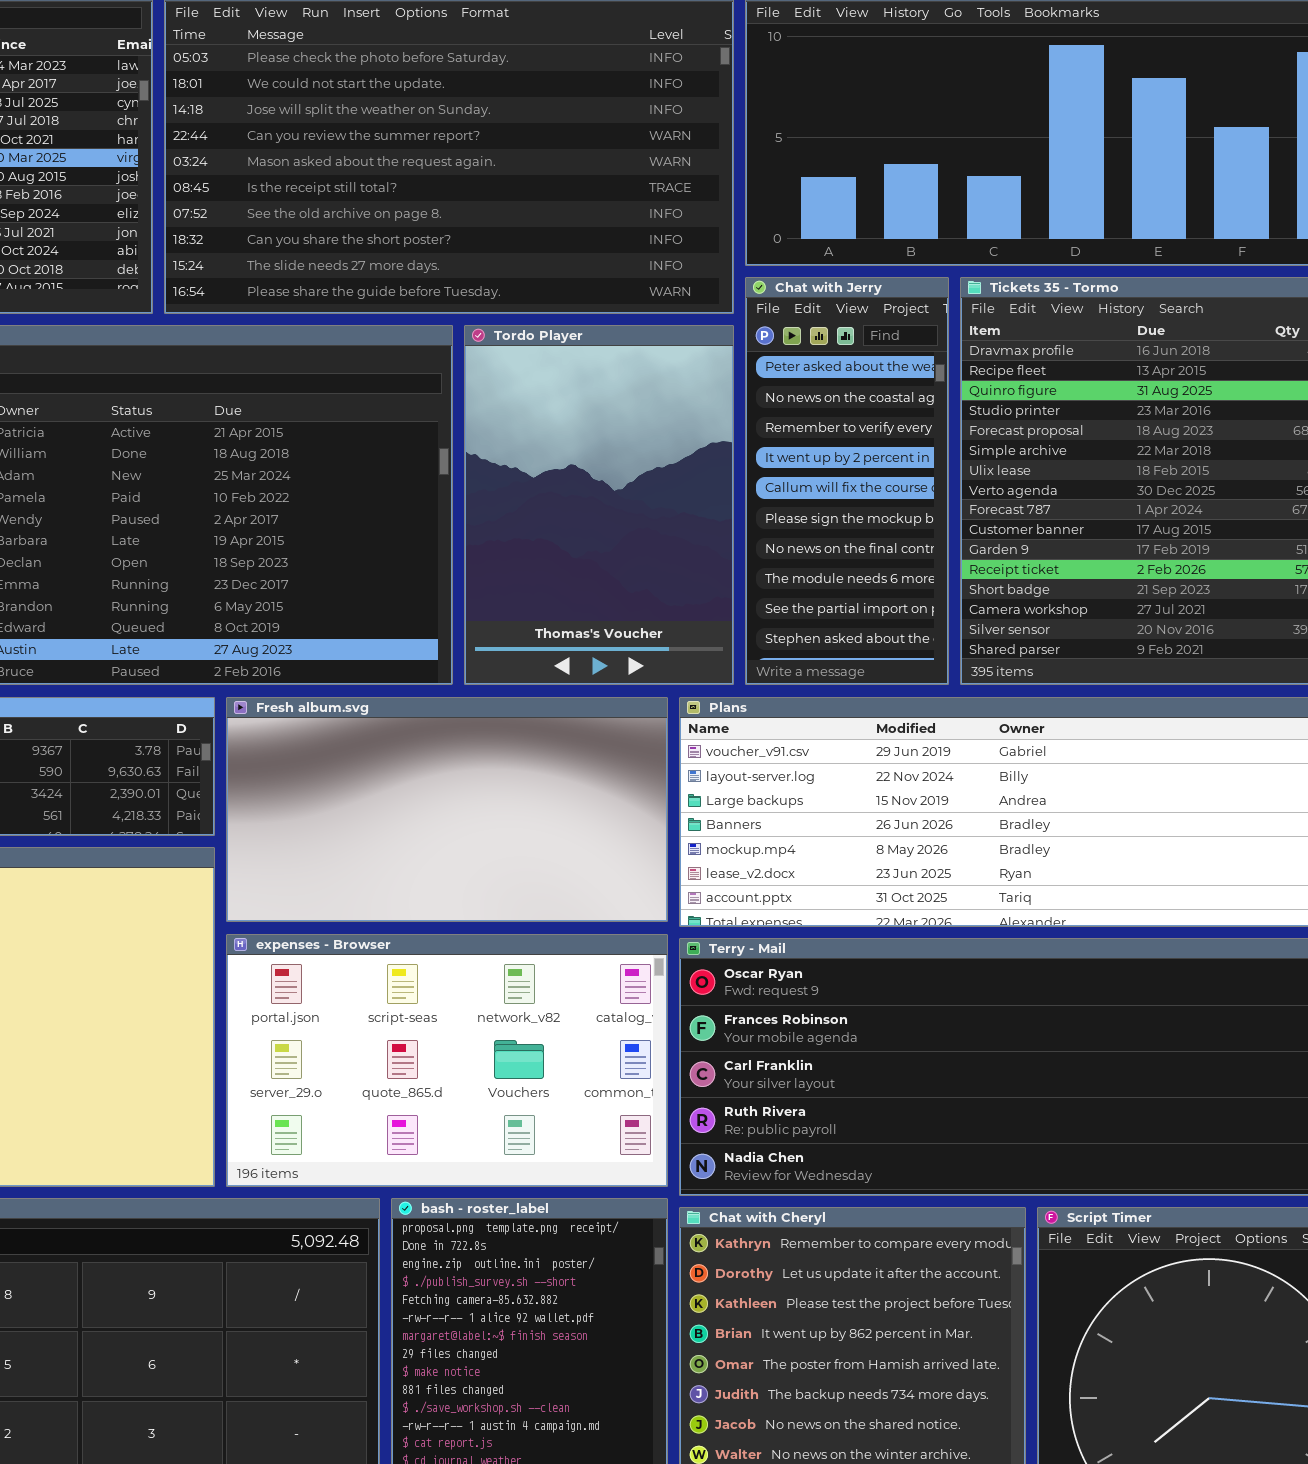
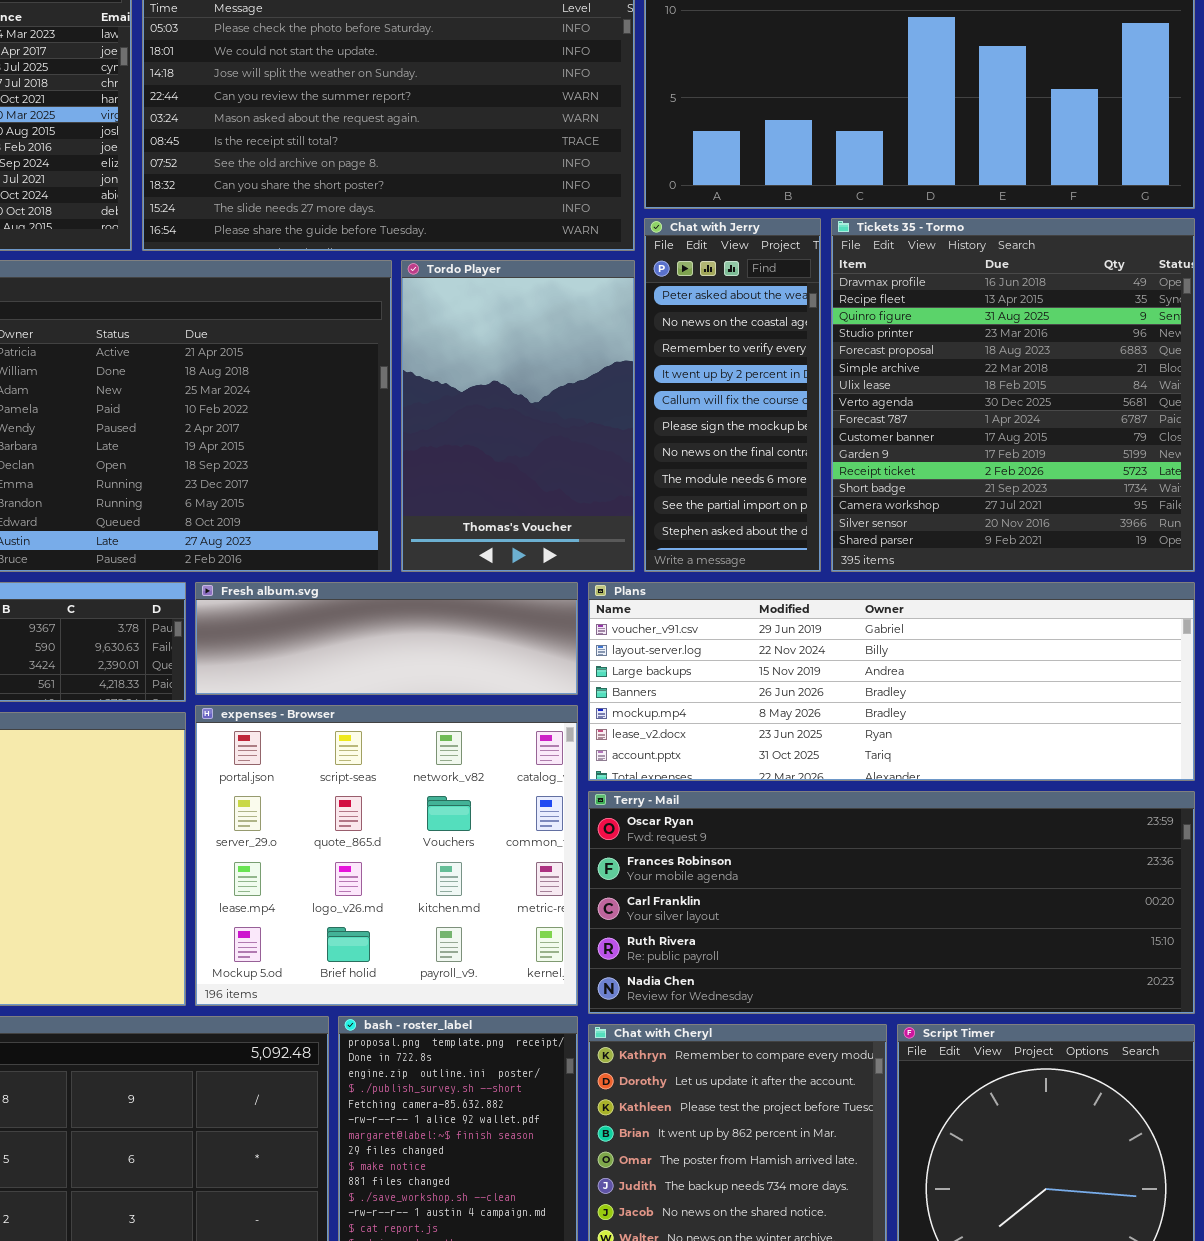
Fresh album.svg: [226,697,668,922] -> [195,582,578,695], resized
expenses - Browser: [226,934,668,1187] -> [195,705,578,1006], resized

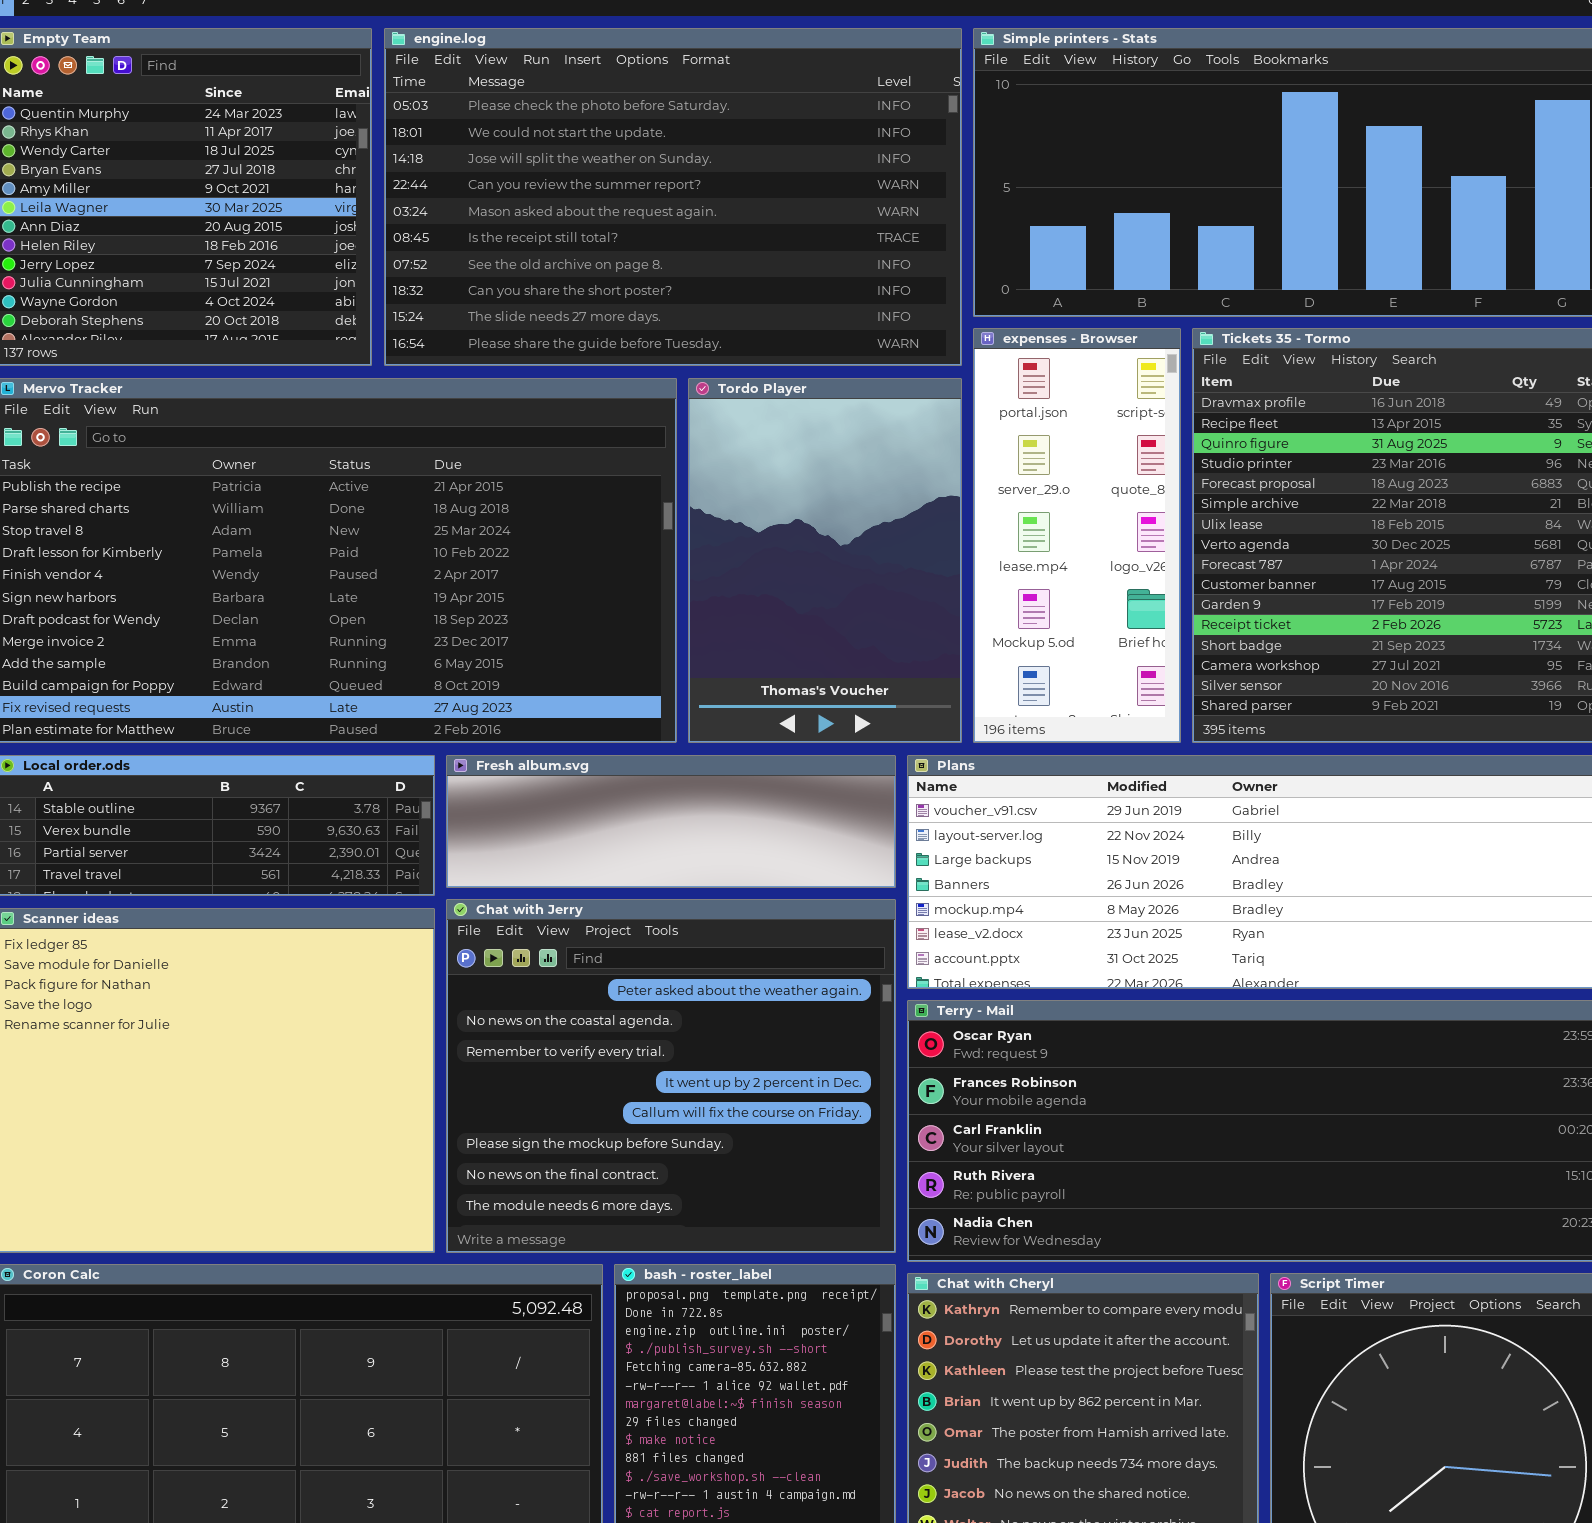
Chat with Jerry: [644,218,821,572] -> [446,899,896,1253], moved, resized
expenses - Browser: [195,705,578,1006] -> [973,328,1181,743], moved, resized

